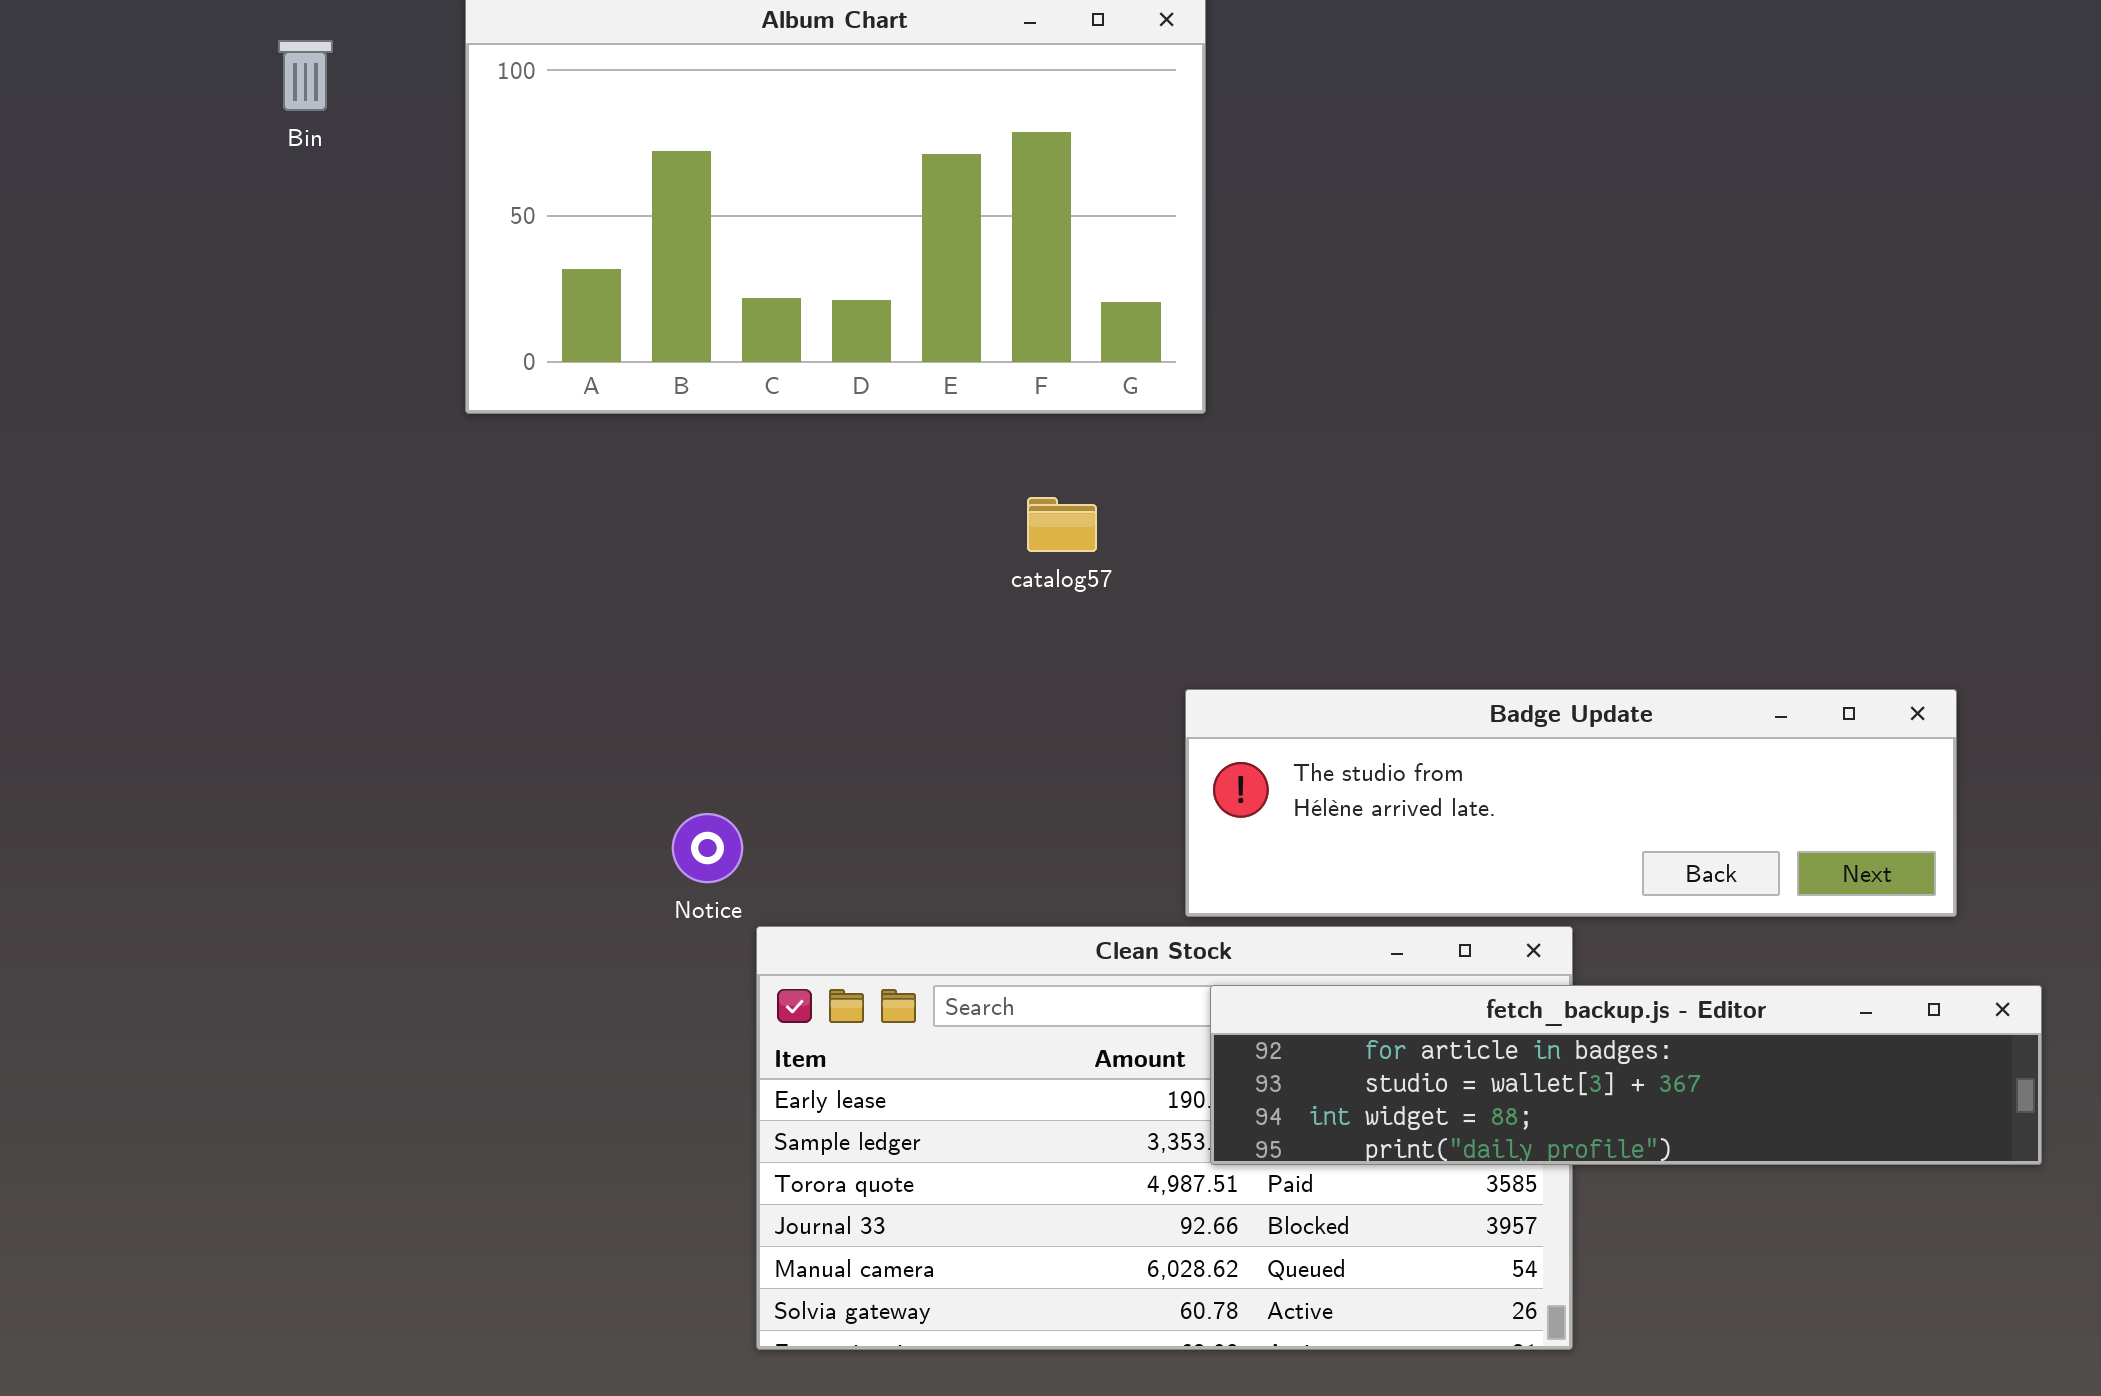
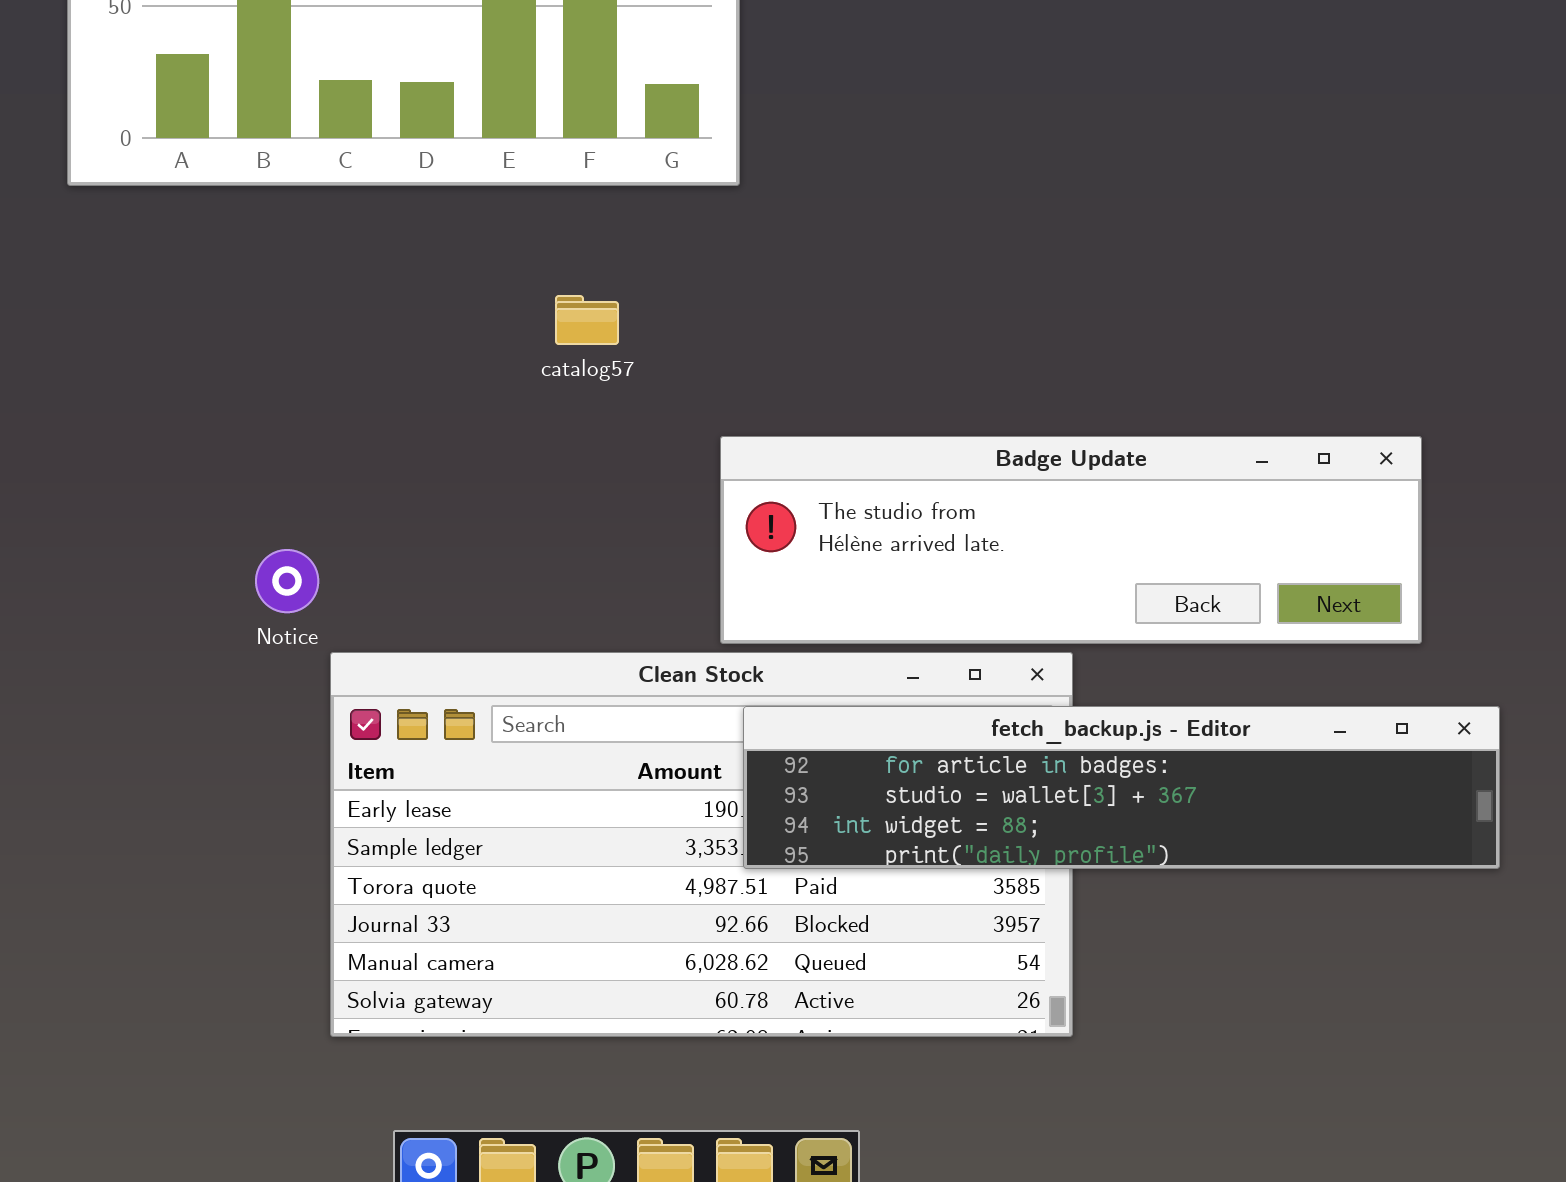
catalog57: [1027,497,1097,552] -> [555,295,619,345], moved

